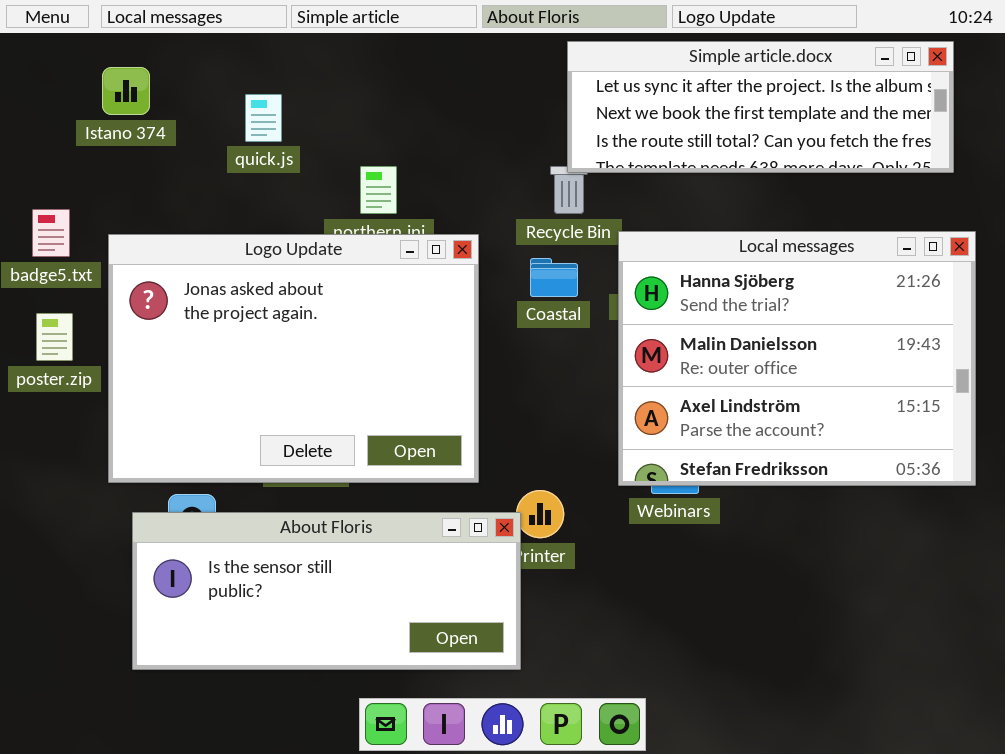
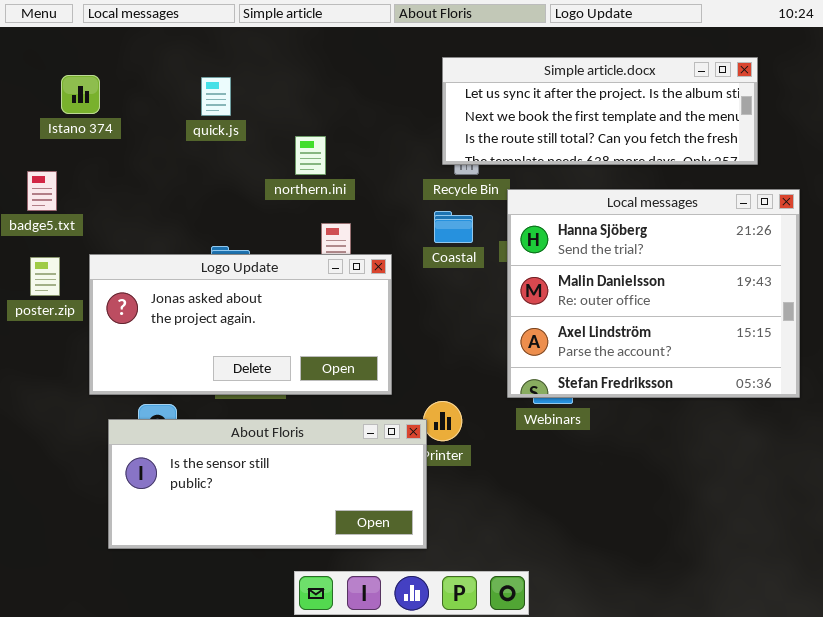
Simple article.docx: [567,41,954,173] -> [442,57,758,165], moved
Istano 374: [102,67,150,115] -> [61,75,100,114], moved
Logo Update: [108,234,479,483] -> [89,254,392,395], resized

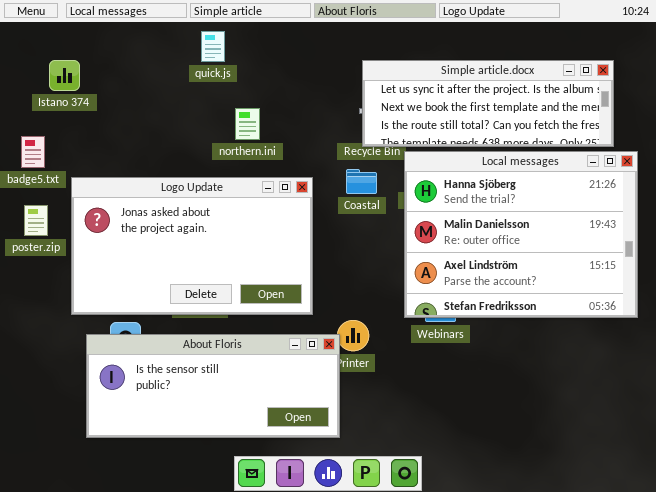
Simple article.docx: [442,57,758,165] -> [362,60,614,147], moved
quick.js: [201,77,231,116] -> [201,31,225,62], moved
Logo Update: [89,254,392,395] -> [71,177,313,315], resized

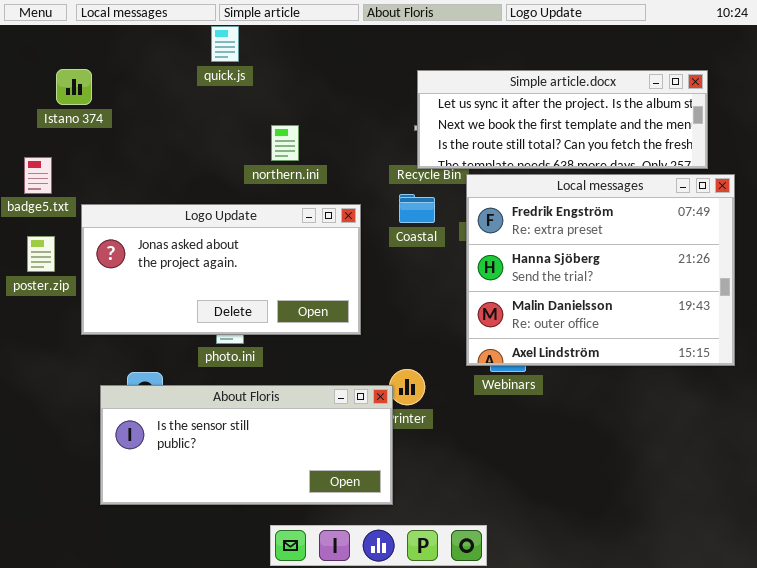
quick.js: [201,31,225,62] -> [211,26,239,62], moved
Local messages: [404,151,638,318] -> [466,174,735,366], scrolled up 1 row
Logo Update: [71,177,313,315] -> [81,204,361,335], resized

